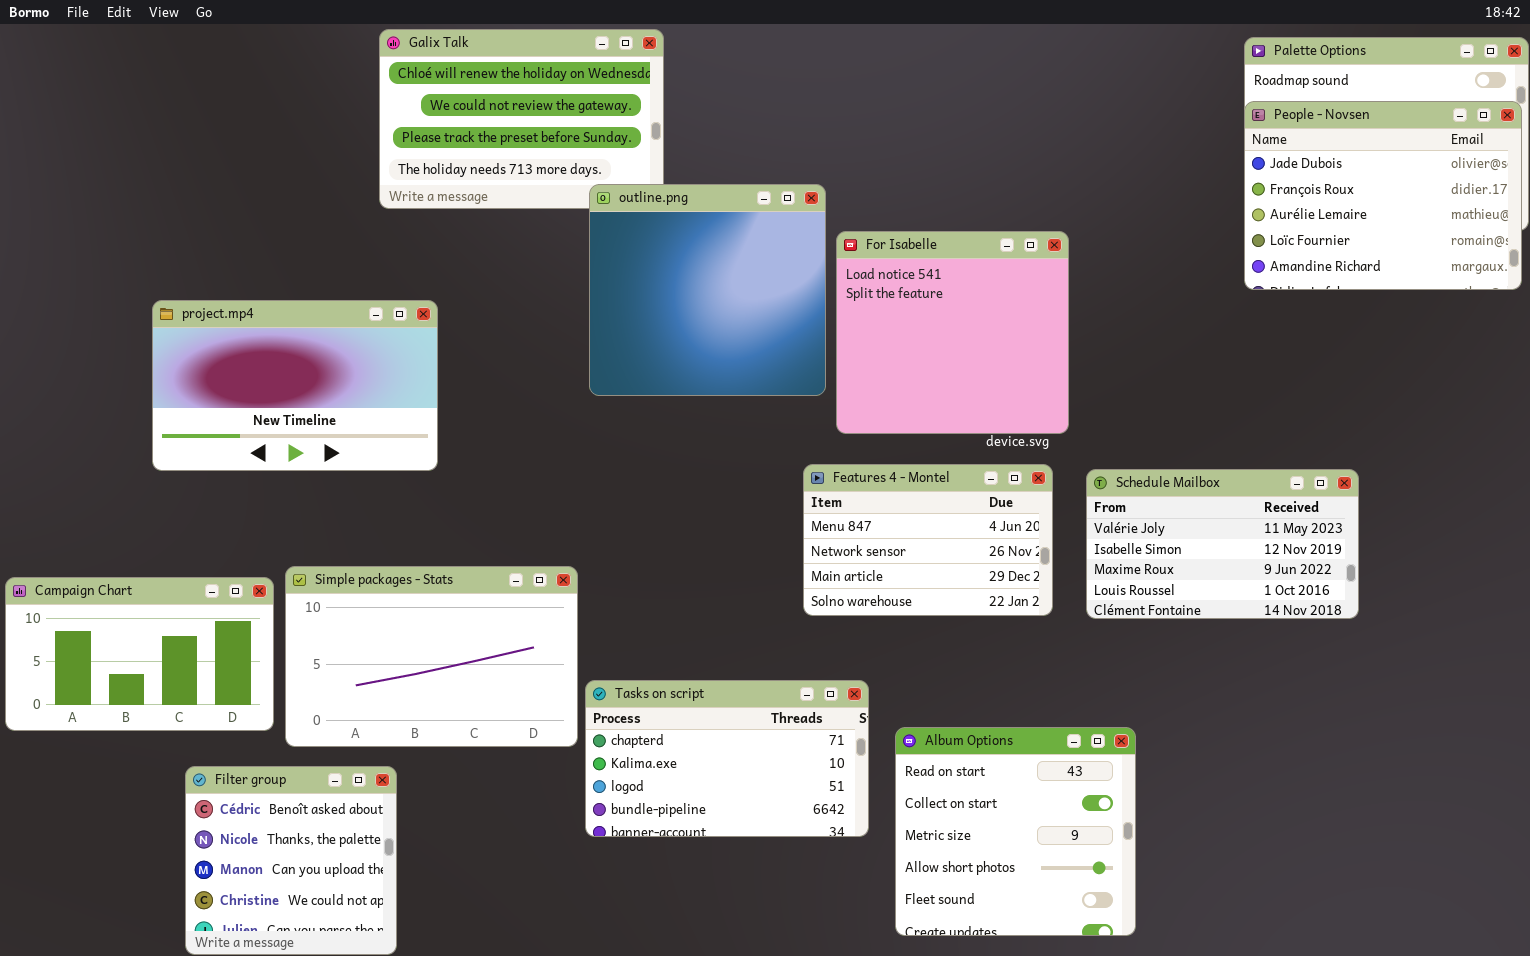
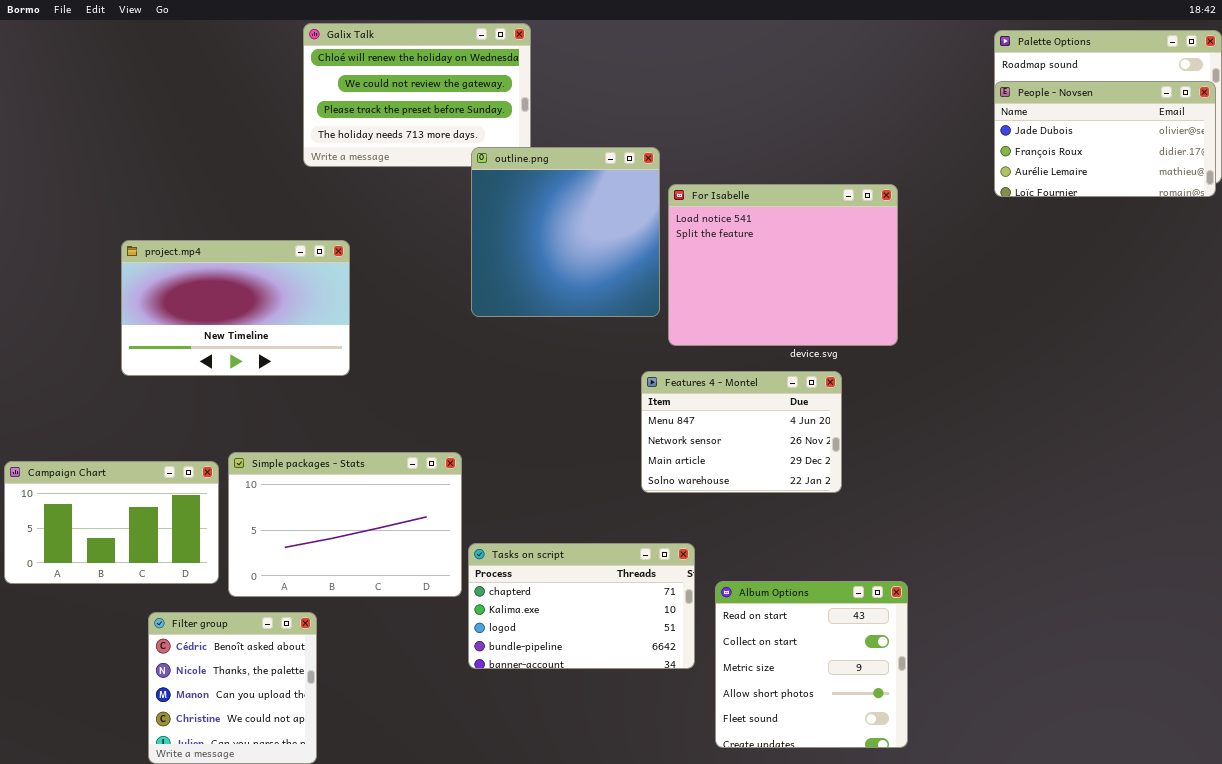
People - Novsen: [1244,101,1522,290] -> [994,81,1216,197], resized
For Isabelle: [836,231,1069,434] -> [668,184,898,346], resized
Schedule Mailbox: [1086,469,1359,619] -> none, closed

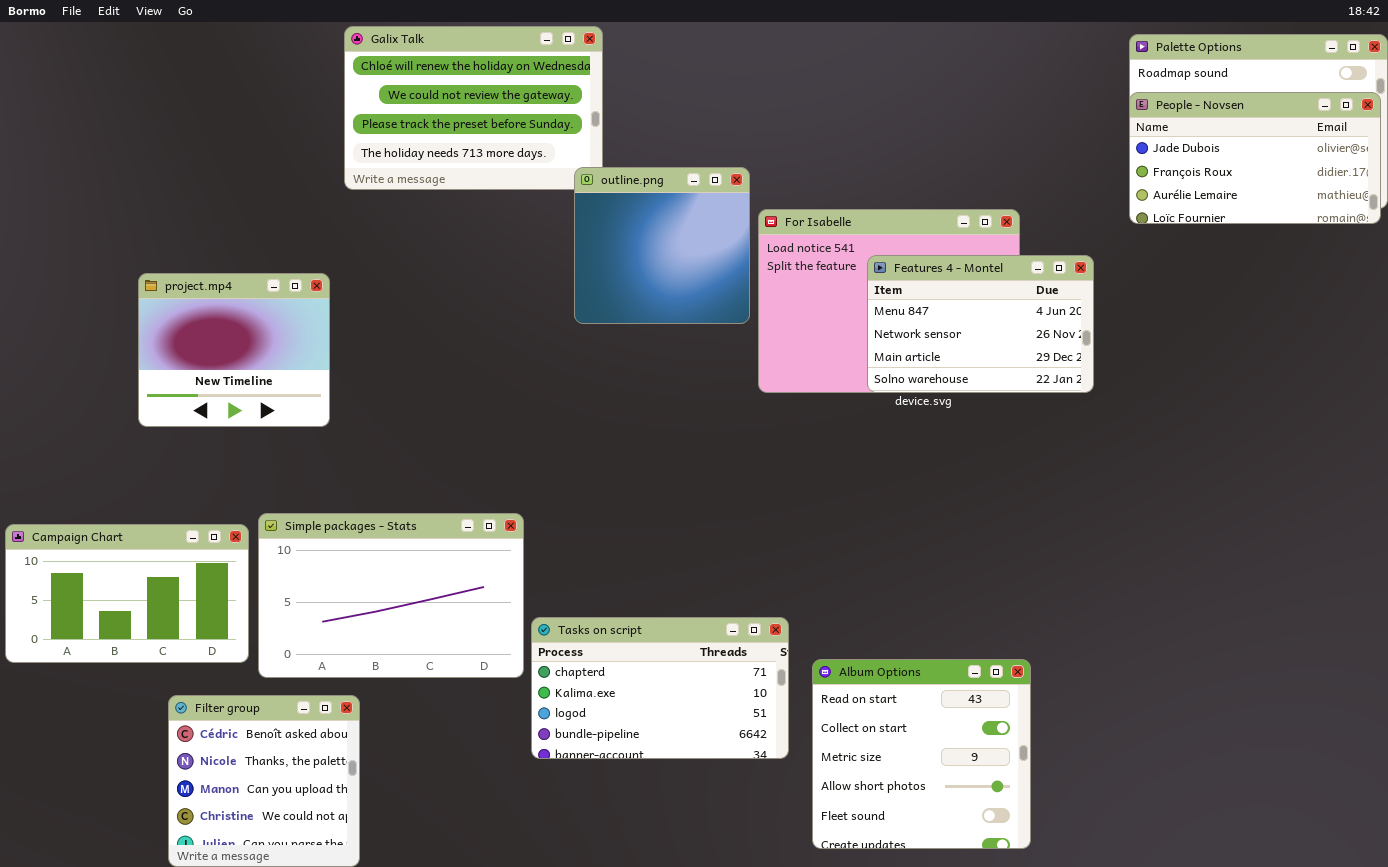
outline.png: [471,147,660,317] -> [574,167,750,324], resized
project.mp4: [121,240,350,376] -> [138,273,330,427], resized
Features 4 - Montel: [641,371,842,493] -> [867,255,1094,393], moved

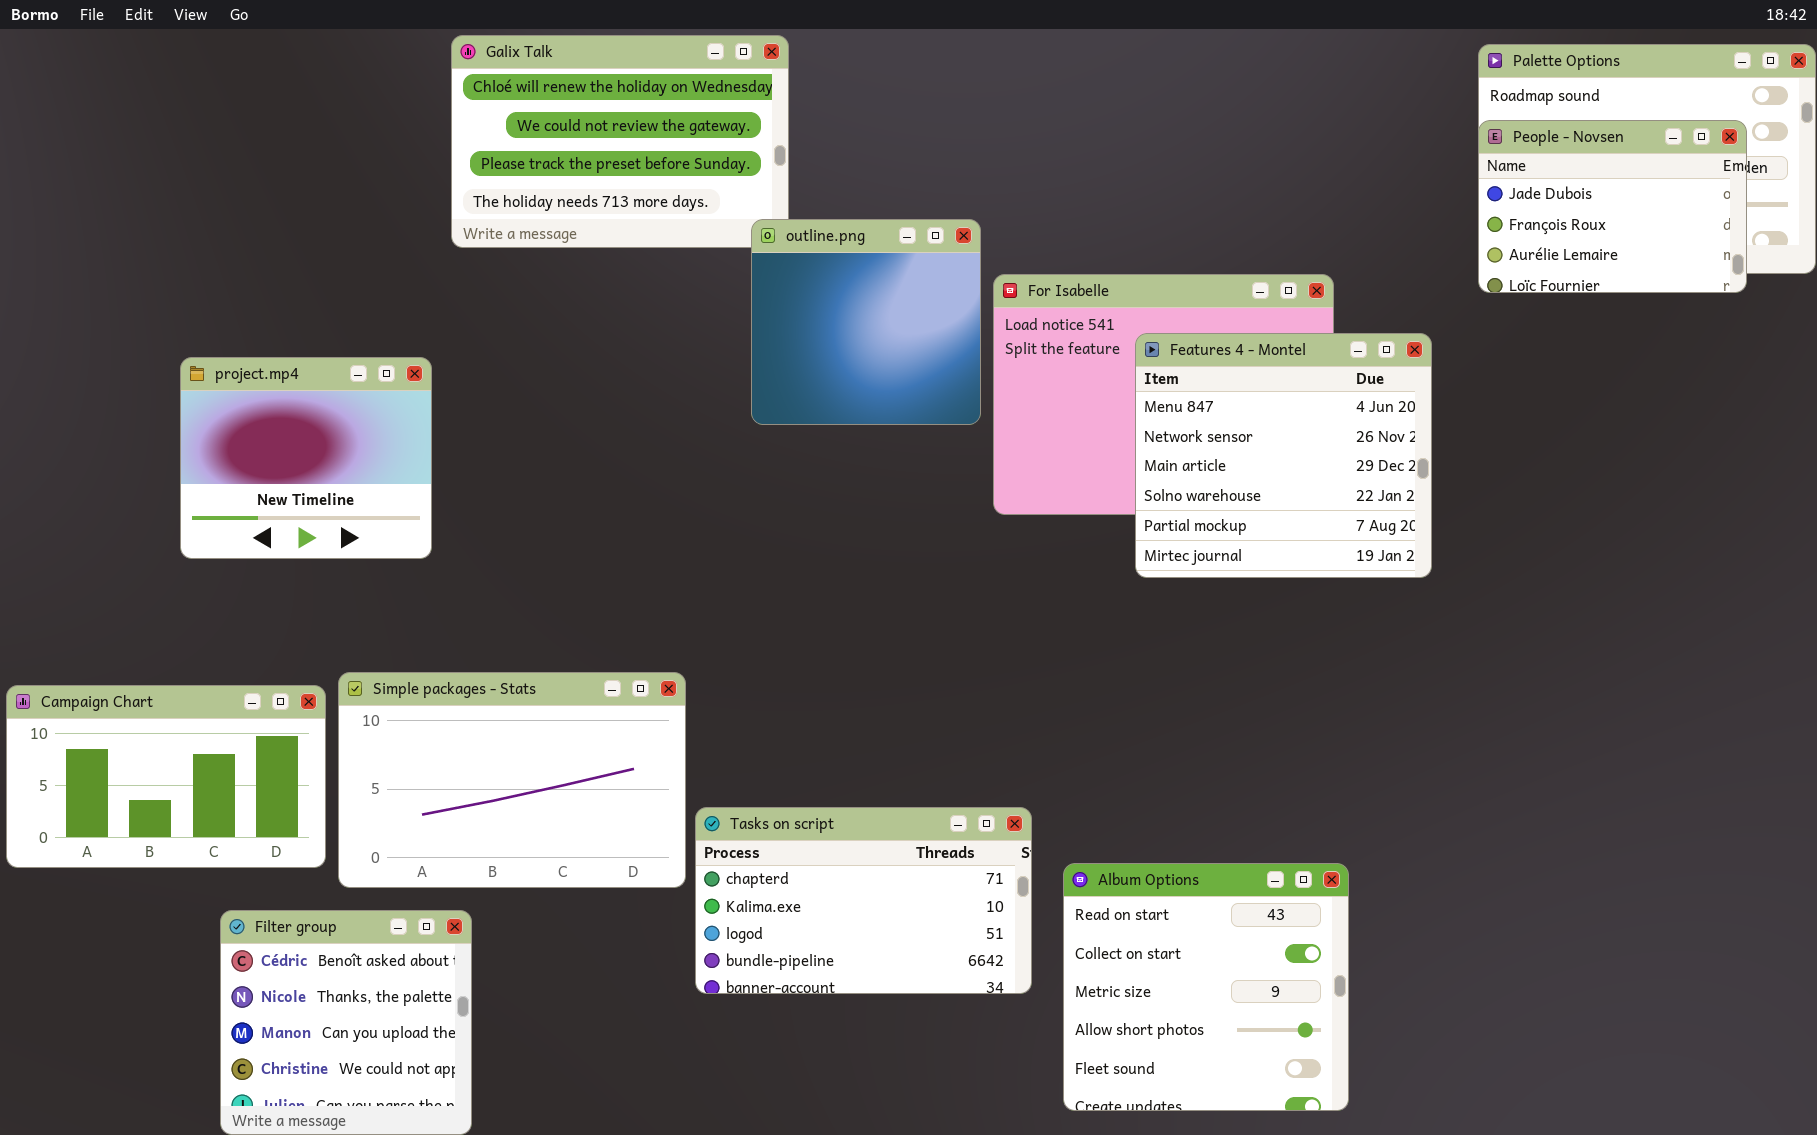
People - Novsen: [1129,92,1381,224] -> [1478,120,1747,293], resized
Features 4 - Montel: [867,255,1094,393] -> [1135,333,1432,578], resized

